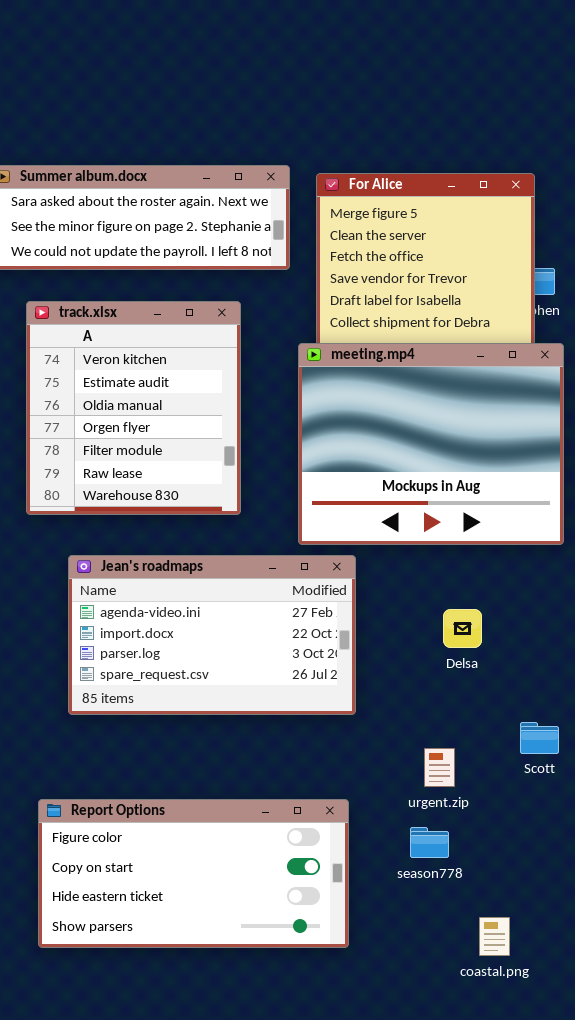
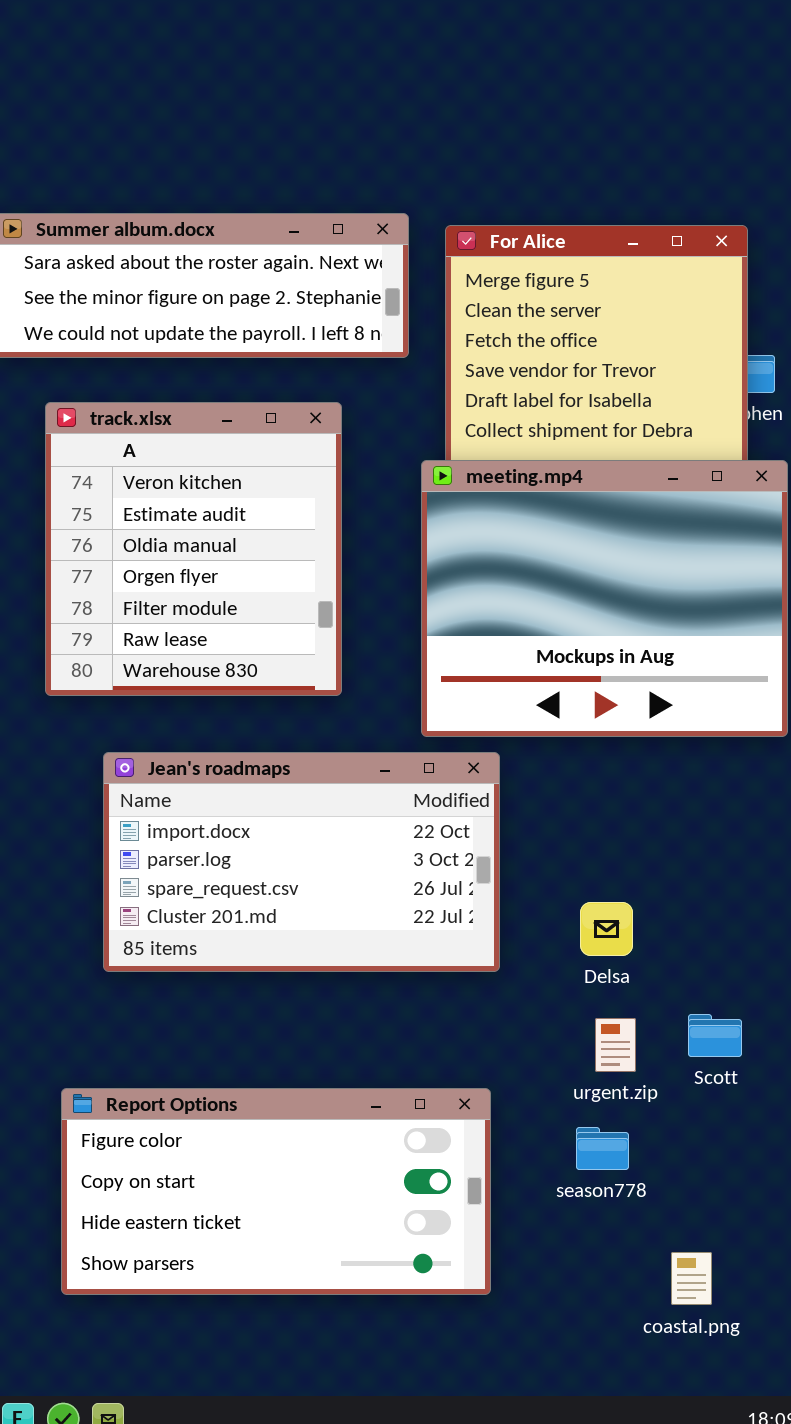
Jean's roadmaps: [68,555,356,715] -> [103,752,500,972], scrolled down 1 row
Delsa: [443,609,482,648] -> [580,902,633,956], moved
Scott: [520,722,559,754] -> [688,1014,742,1057], moved

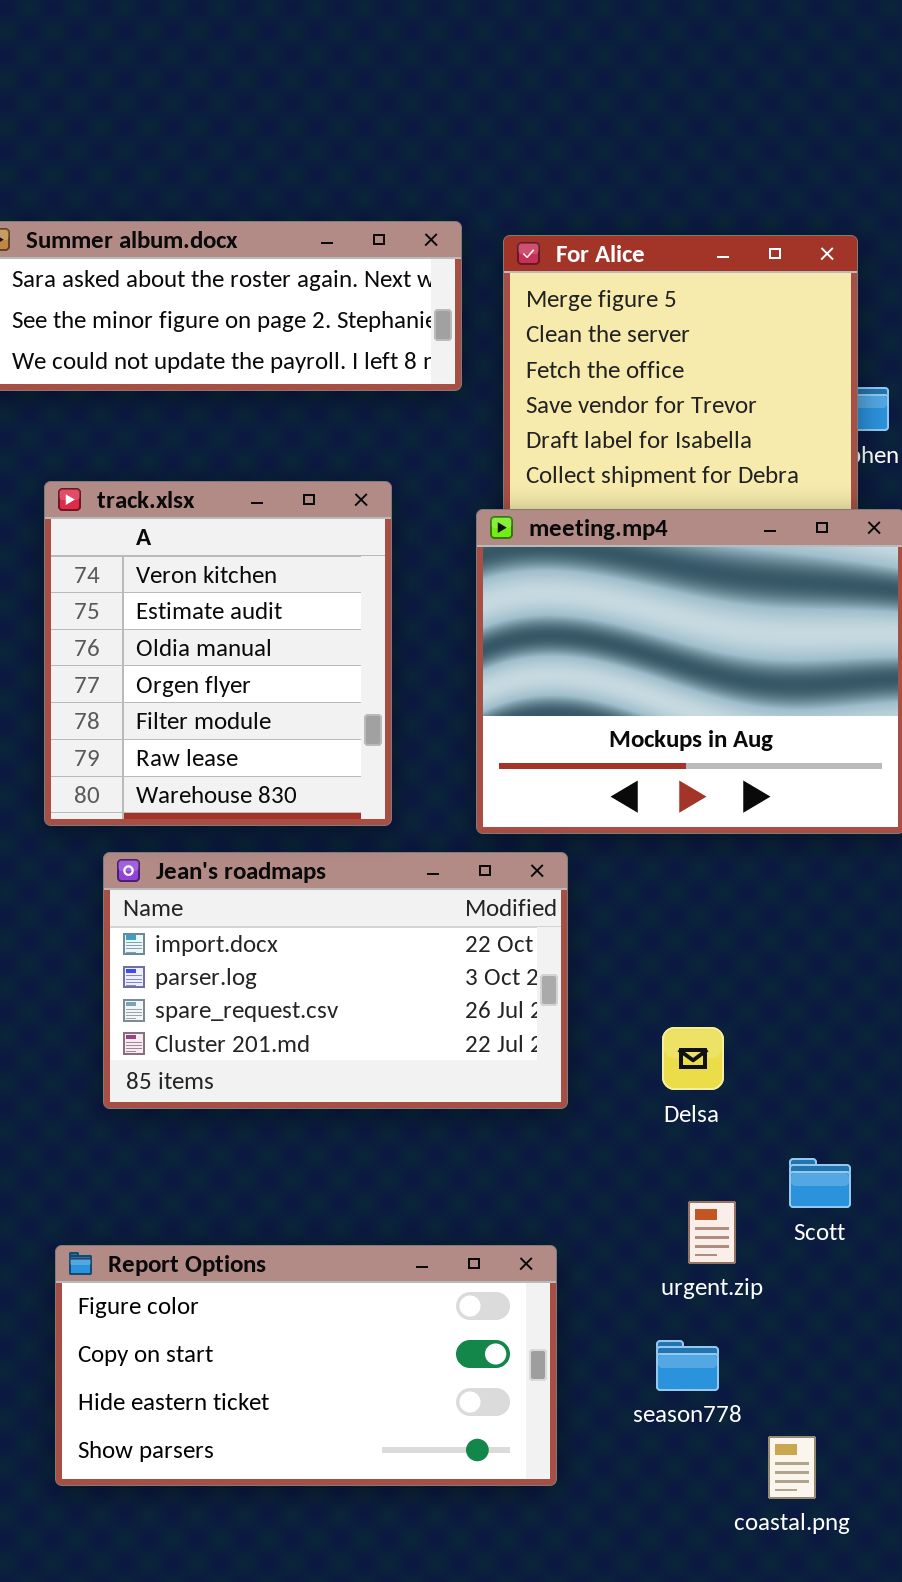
track.xlsx: [45,402,342,696] -> [44,481,392,826], moved
urgent.zip: [595,1018,636,1072] -> [688,1201,736,1264], moved
season778: [576,1127,629,1170] -> [656,1340,719,1391], moved

